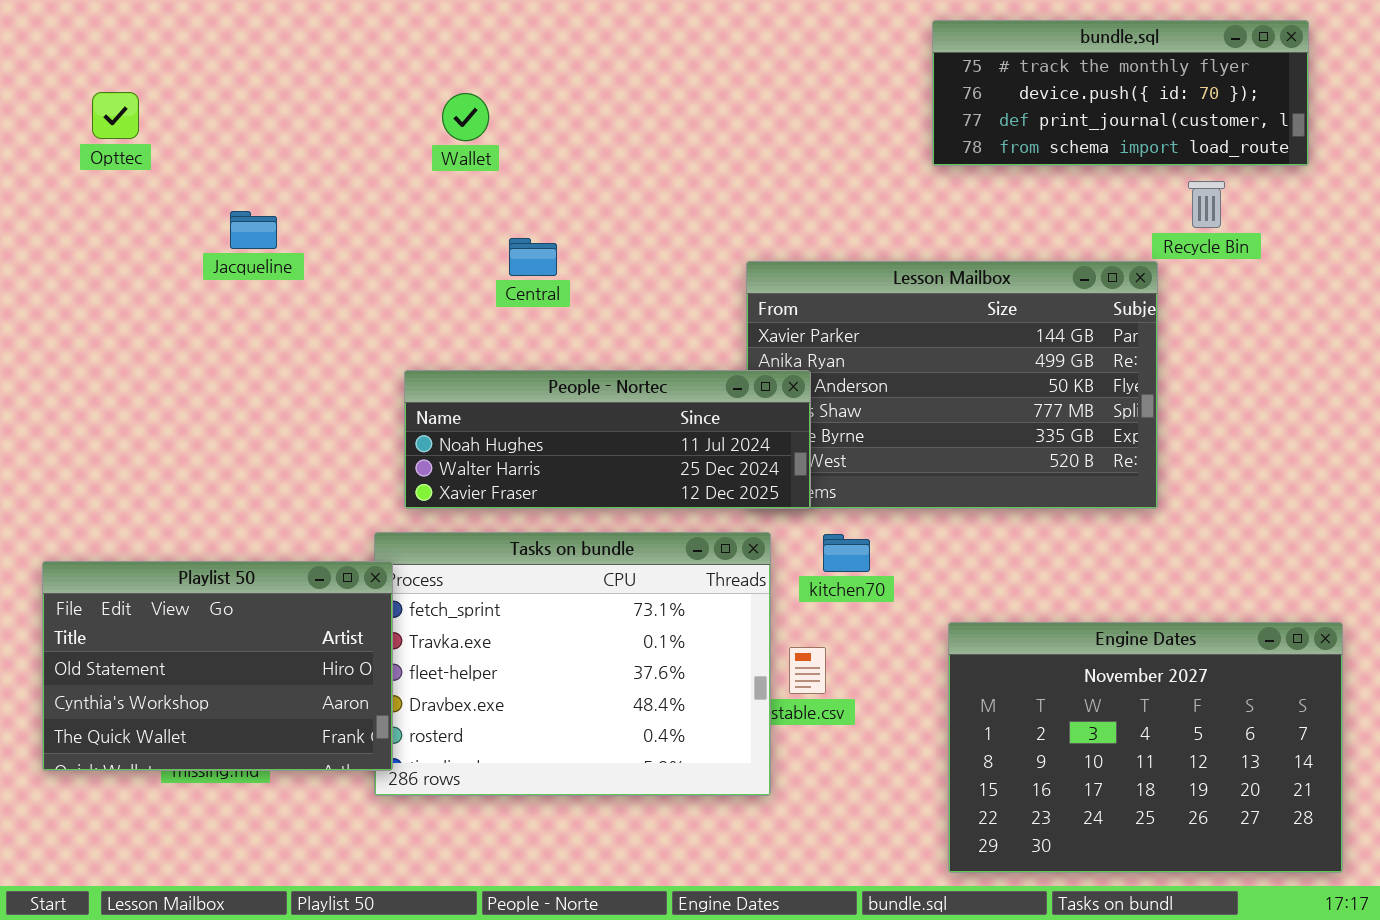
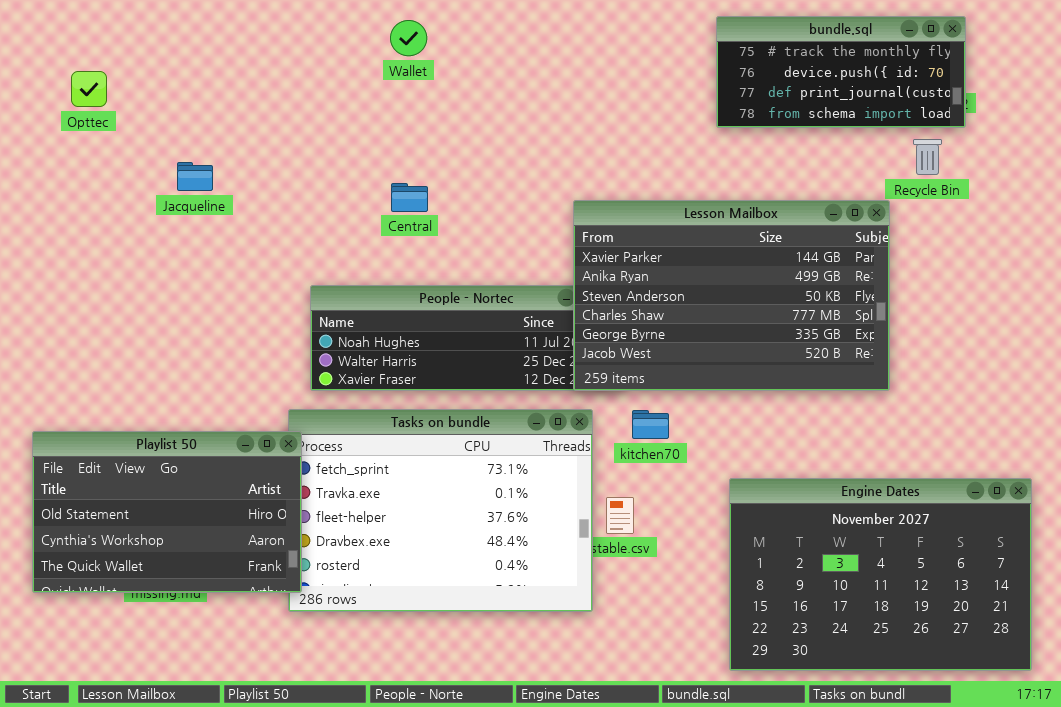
bundle.sql: [932,20,1309,166] -> [716,16,966,128], resized
Wallet: [442,93,489,141] -> [390,20,427,56], moved
Lesson Mailbox: [746,261,1158,509] -> [573,200,890,391], raised

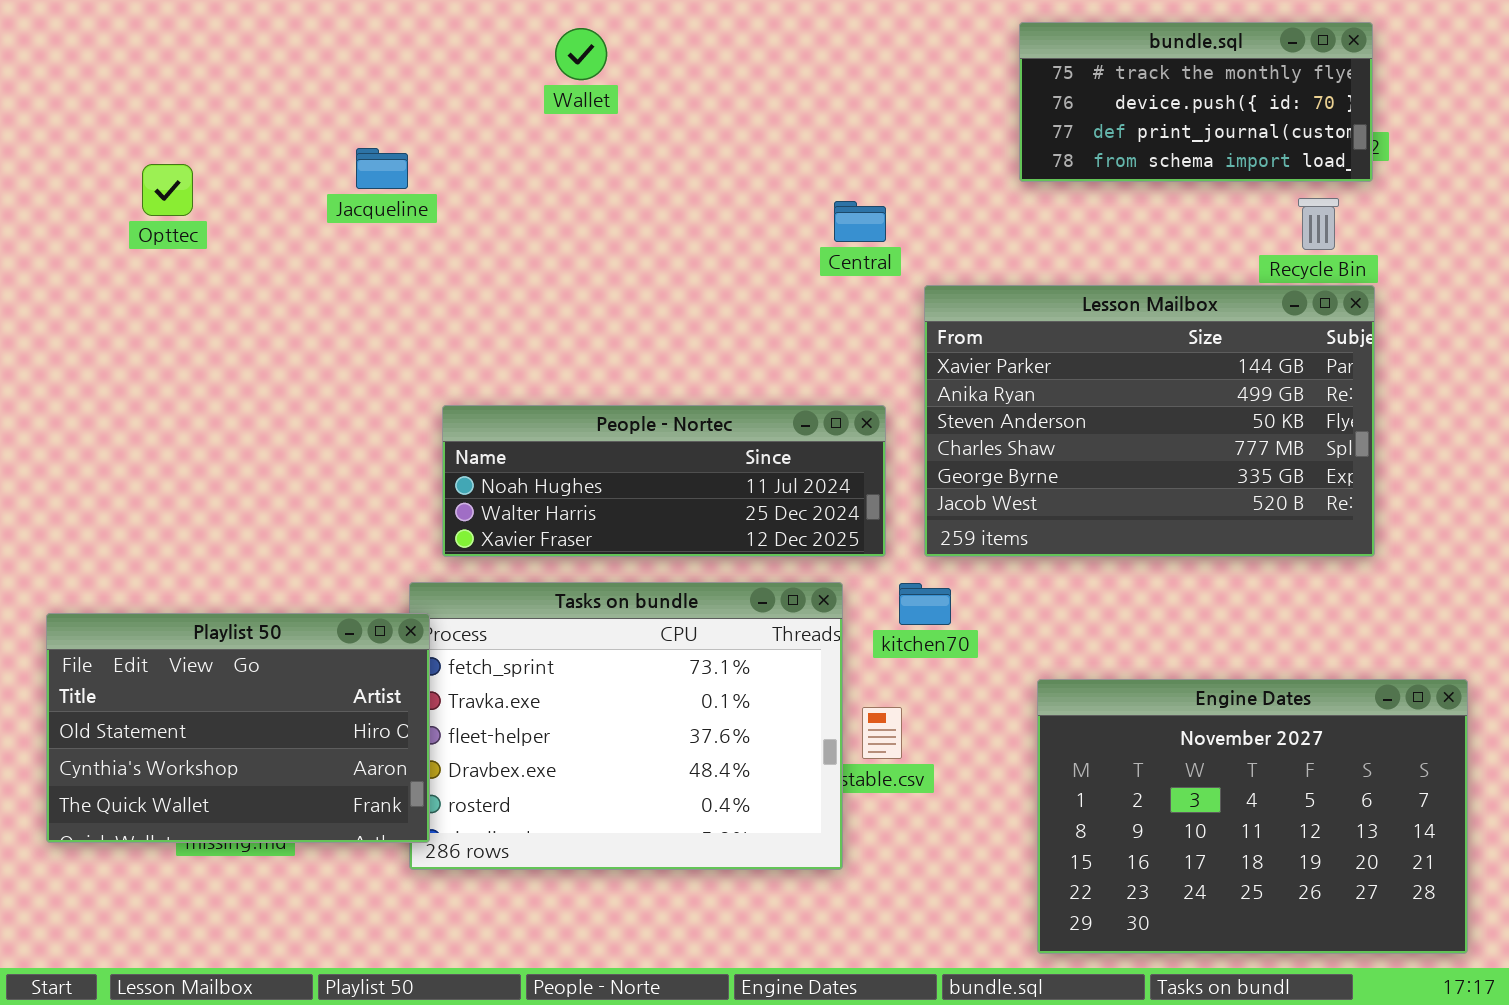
Opttec: [71,71,107,107] -> [142,164,193,216], moved
Jacqueline: [177,162,213,191] -> [356,148,408,189], moved
Central: [391,183,428,212] -> [834,201,886,242], moved
Lesson Mailbox: [573,200,890,391] -> [924,285,1375,557], moved

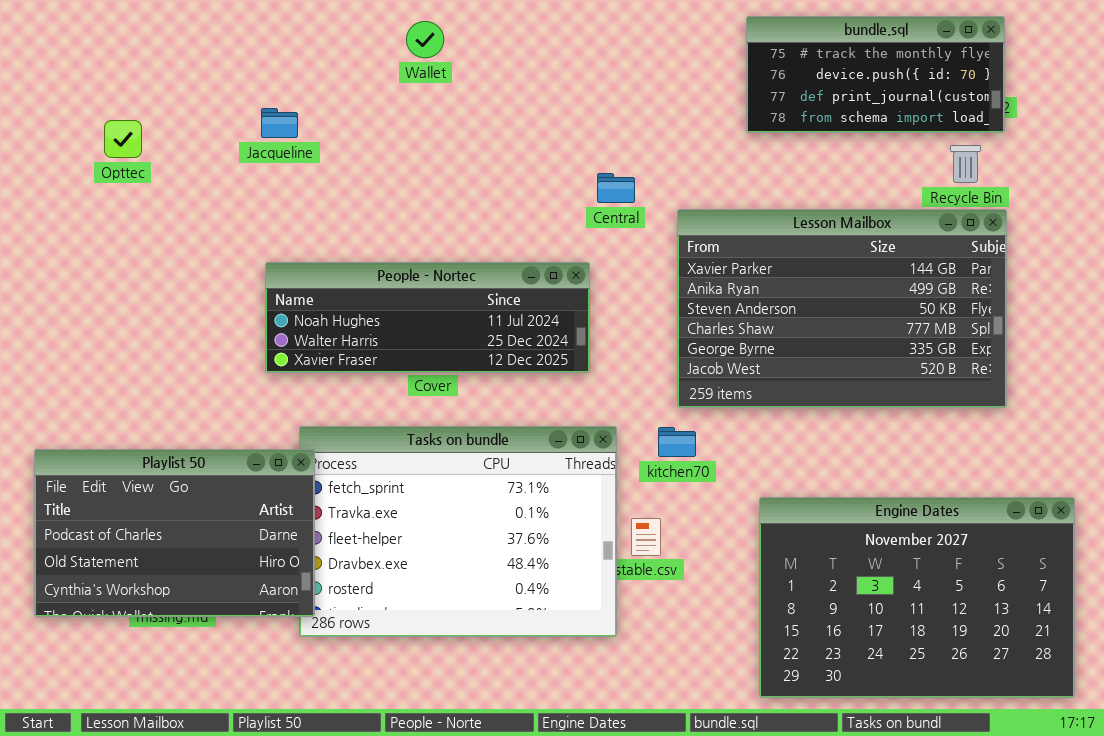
Central: [834,201,886,242] -> [597,173,635,203], moved
People - Nortec: [442,405,886,557] -> [265,262,590,373], moved
Playlist 50: [46,613,430,843] -> [34,449,315,617], scrolled up 1 row

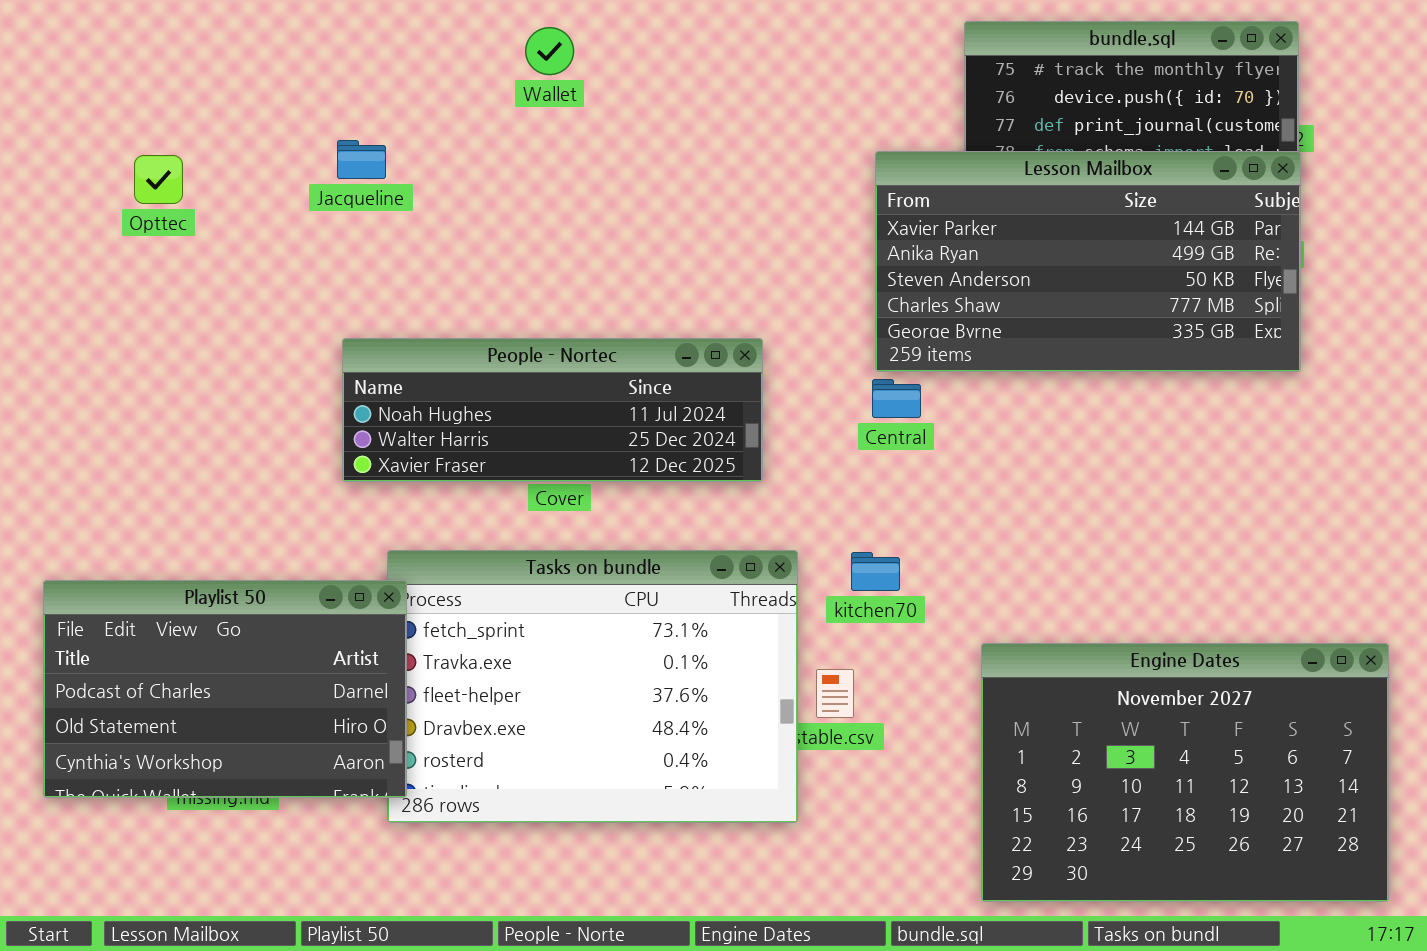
Central: [597,173,635,203] -> [872,379,921,418], moved
Lesson Mailbox: [677,209,1007,408] -> [875,151,1301,372], moved, resized

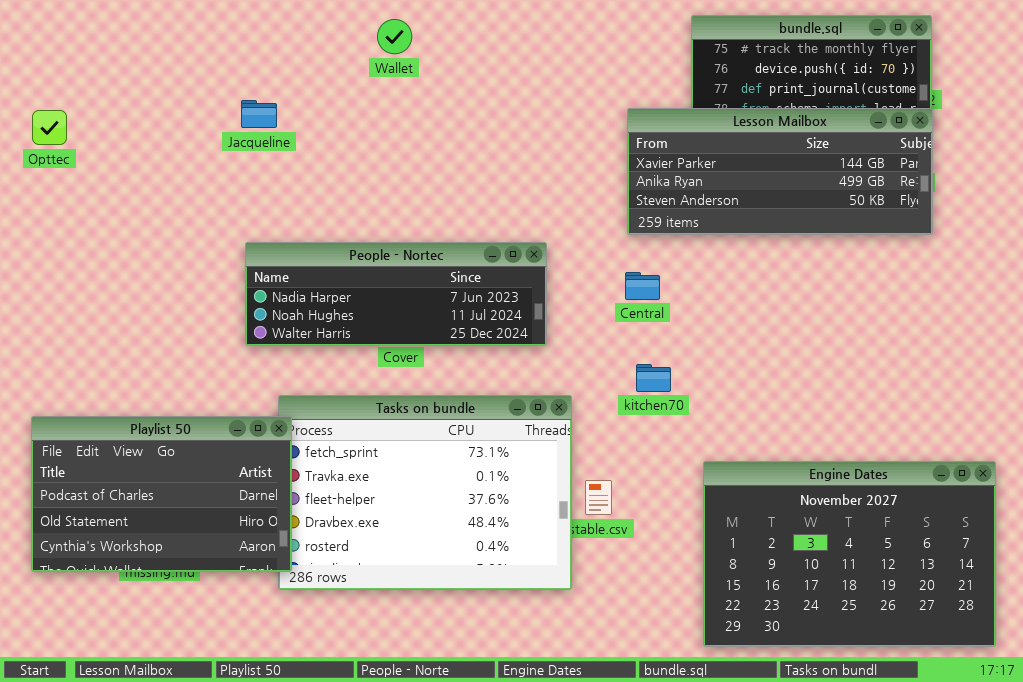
Lesson Mailbox: [875,151,1301,372] -> [627,108,933,235], resized
Opttec: [134,155,183,204] -> [32,110,67,145], moved
People - Nortec: [342,338,763,482] -> [245,242,547,346], scrolled up 1 row
kitchen70: [851,552,900,591] -> [636,364,671,392], moved

